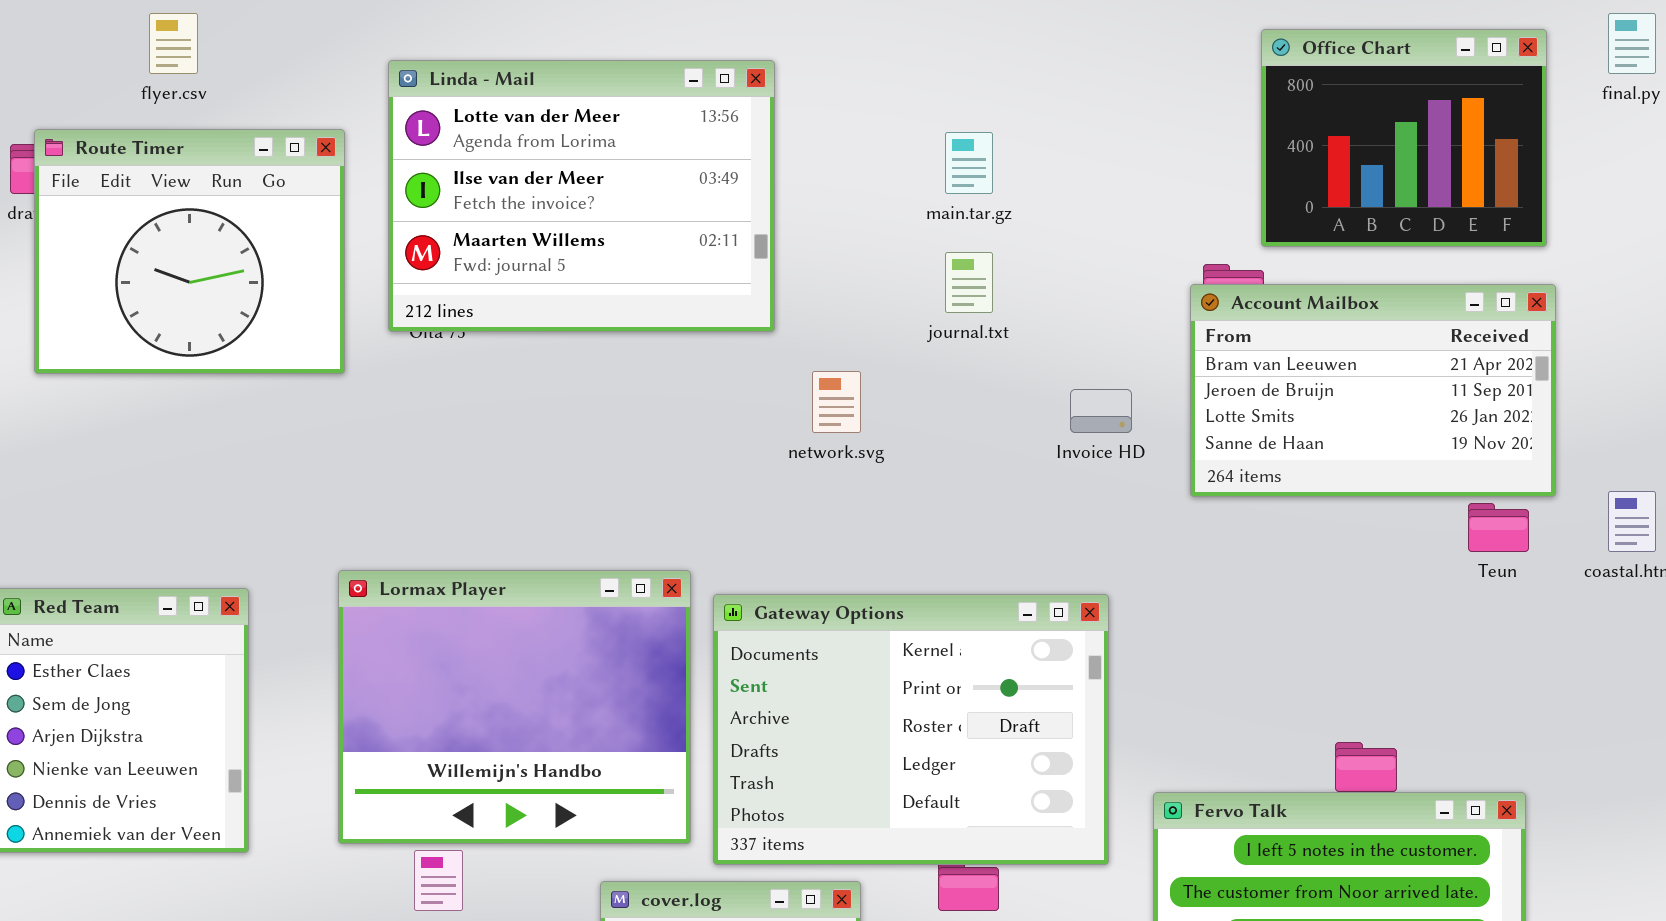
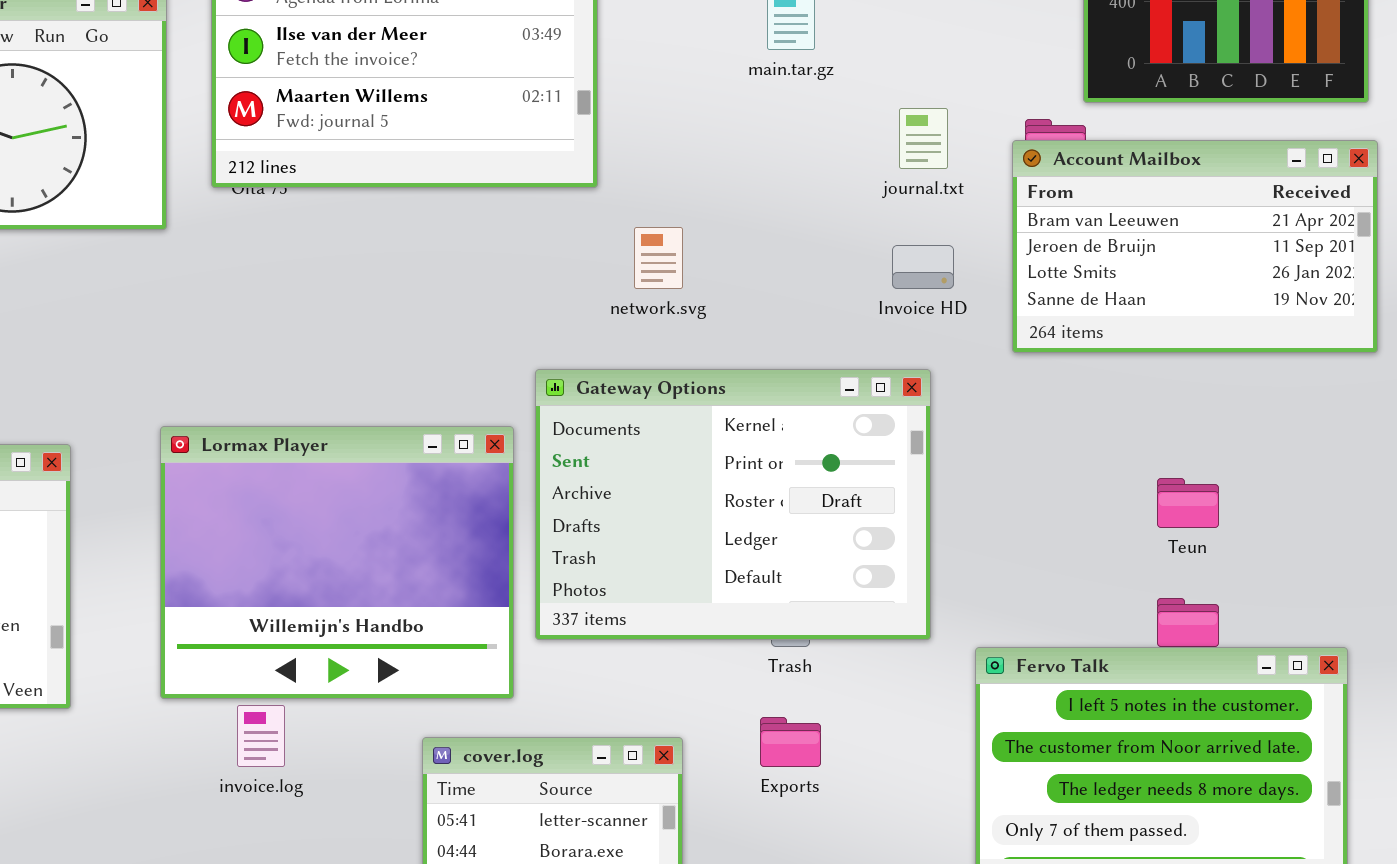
journal.txt: [945,252,993,313] -> [899,108,948,169], moved
Teun: [1468,503,1529,552] -> [1157,478,1219,528], moved
Gateway Options: [713,594,1109,865] -> [535,369,931,640], moved

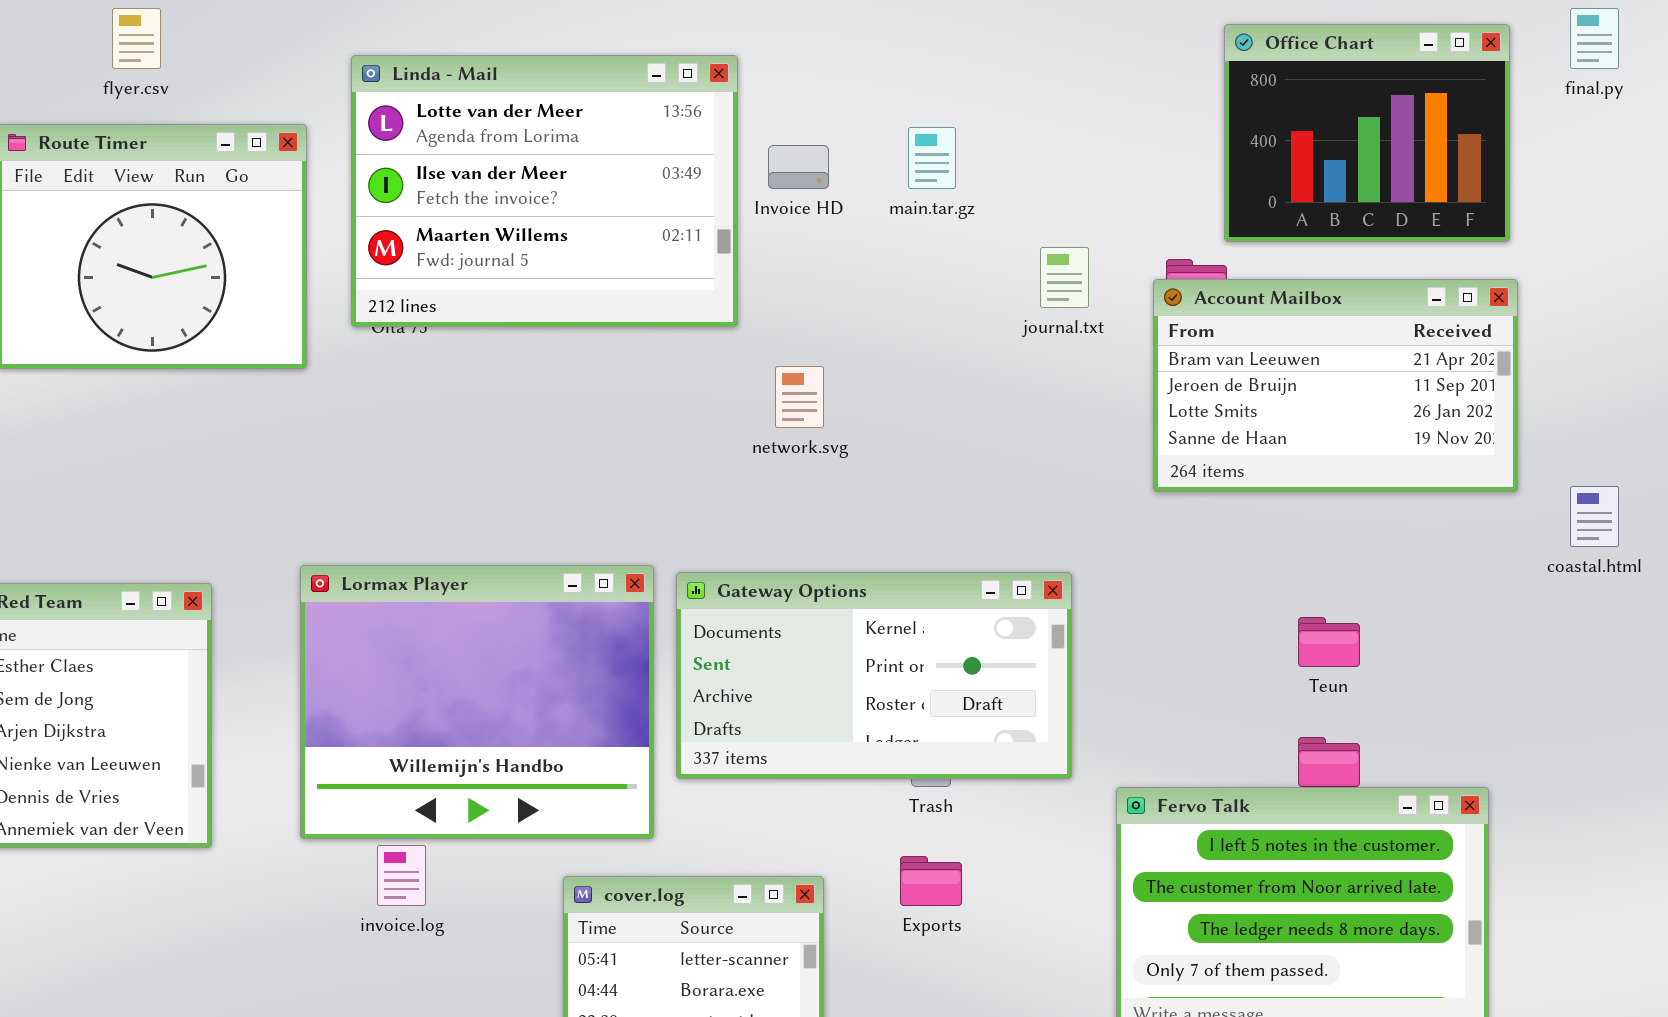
Invoice HD: [892,245,954,289] -> [768,145,829,189], moved
Gateway Options: [535,369,931,640] -> [676,572,1072,779], resized

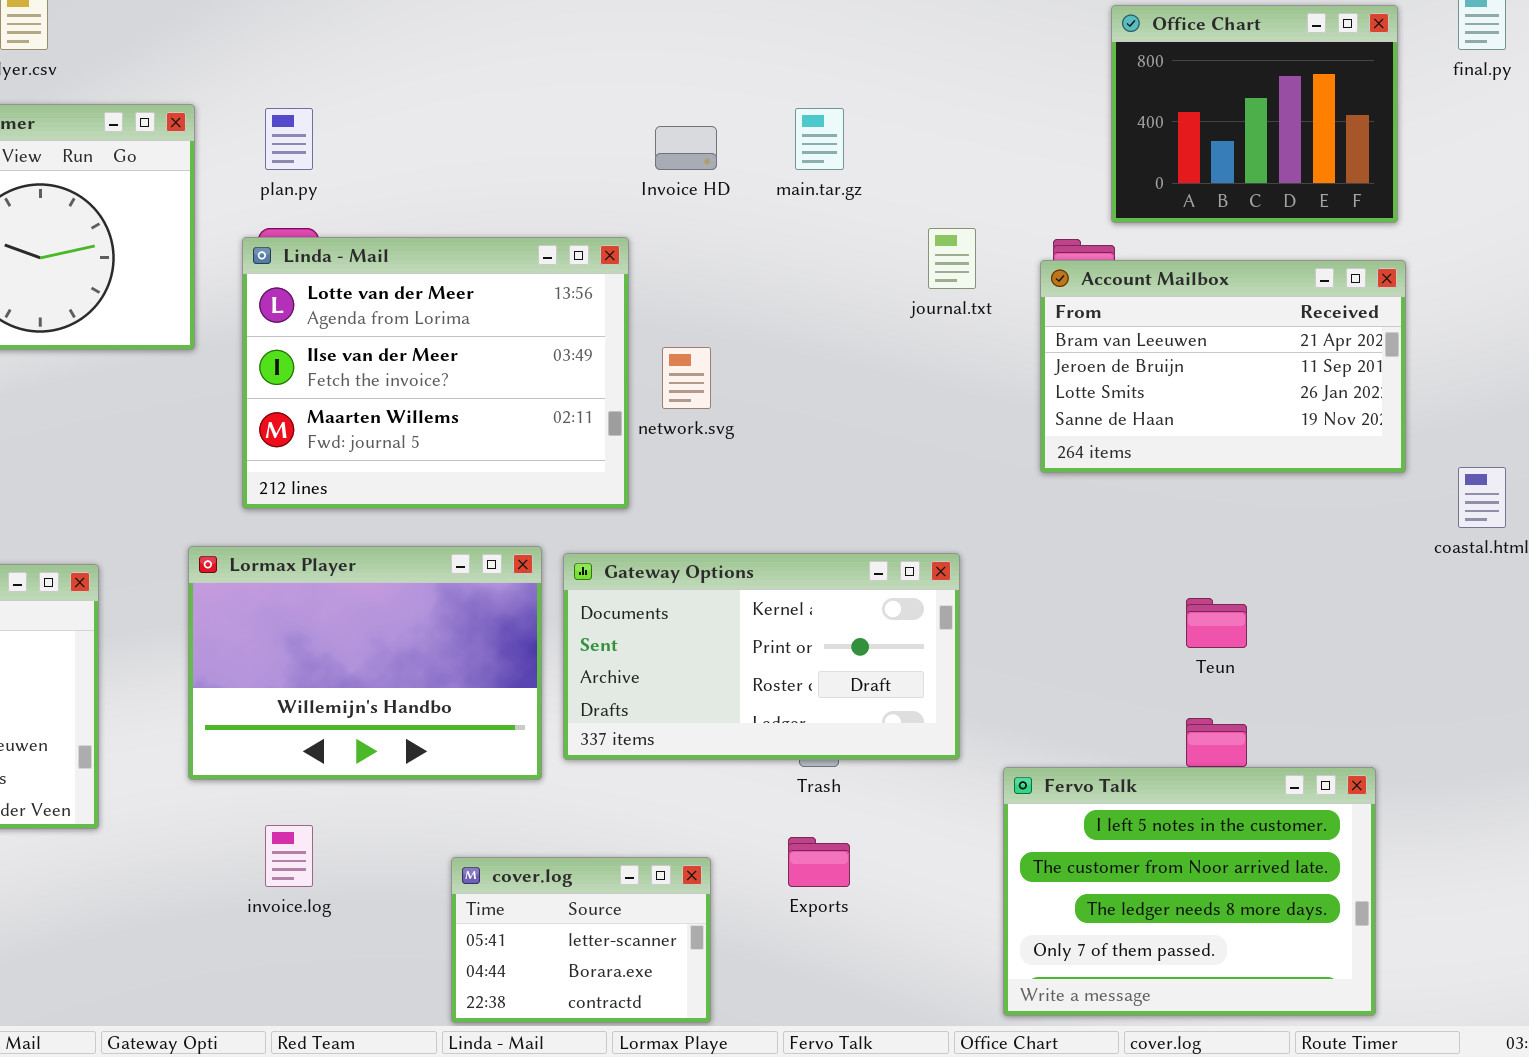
Linda - Mail: [351,55,738,327] -> [242,237,629,509], moved
Lormax Player: [300,565,654,839] -> [188,546,542,780], resized

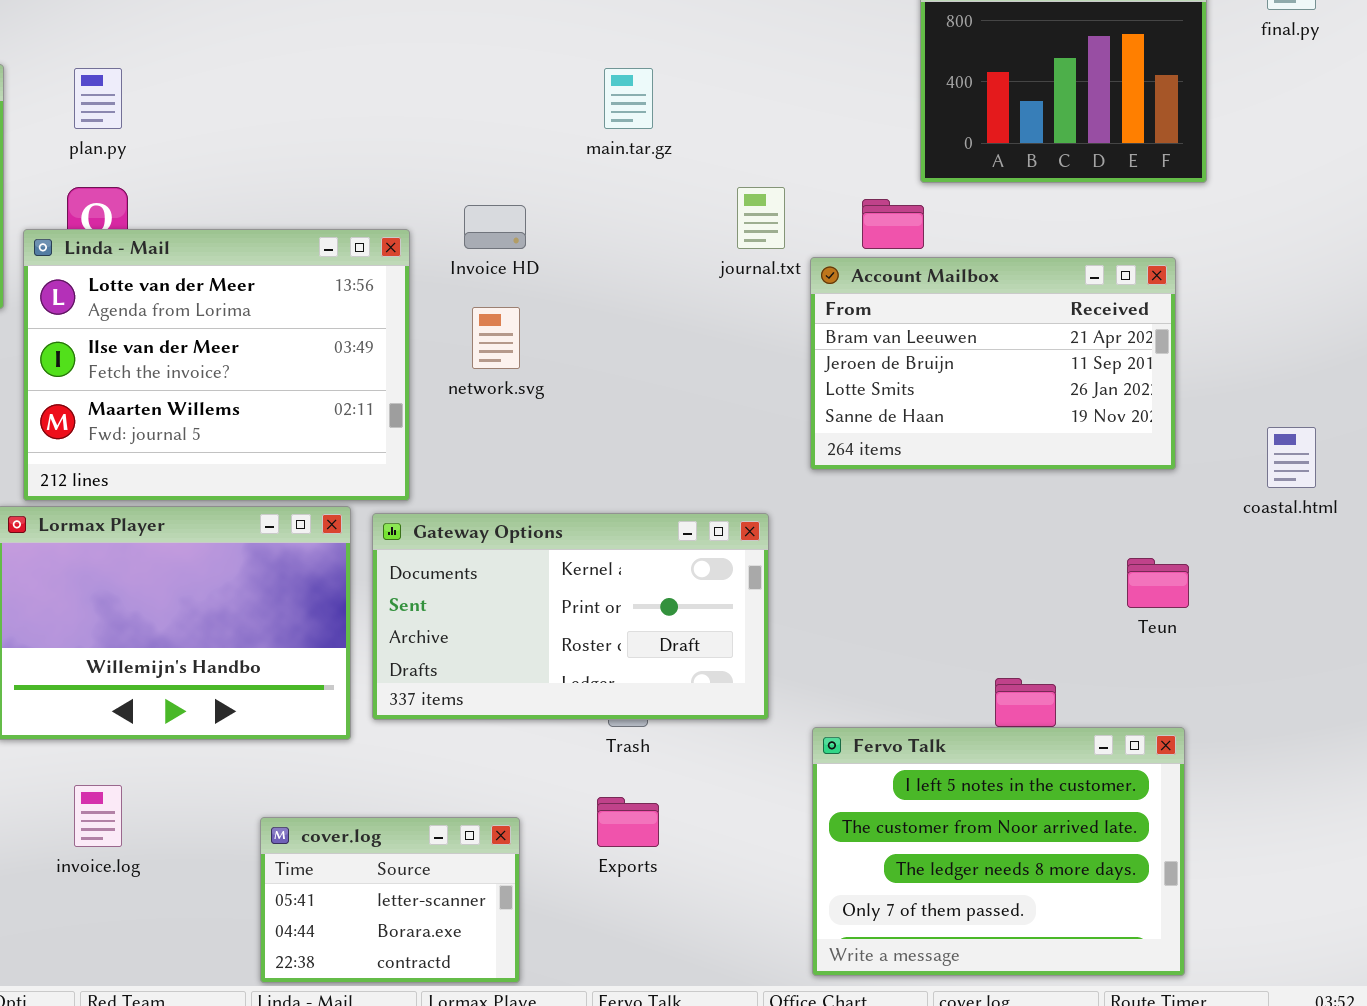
Invoice HD: [655,126,717,170] -> [464,205,526,249], moved
Linda - Mail: [242,237,629,509] -> [23,229,410,501], moved
Account Mailbox: [1040,260,1406,473] -> [810,257,1176,470], moved
Teun: [1186,598,1247,648] -> [1127,558,1189,608], moved

